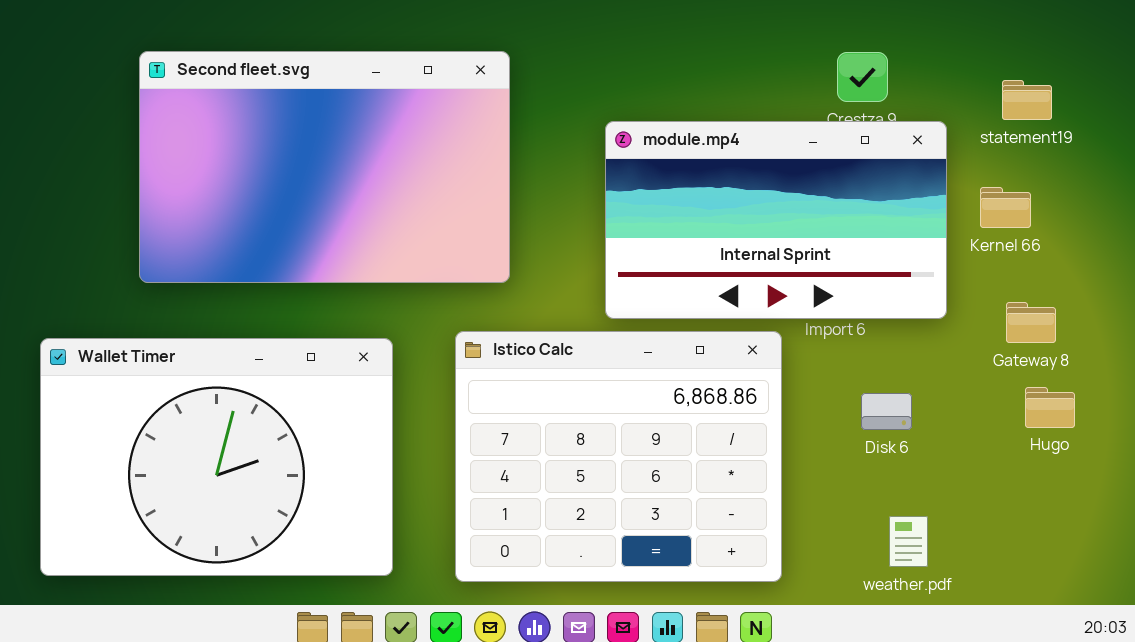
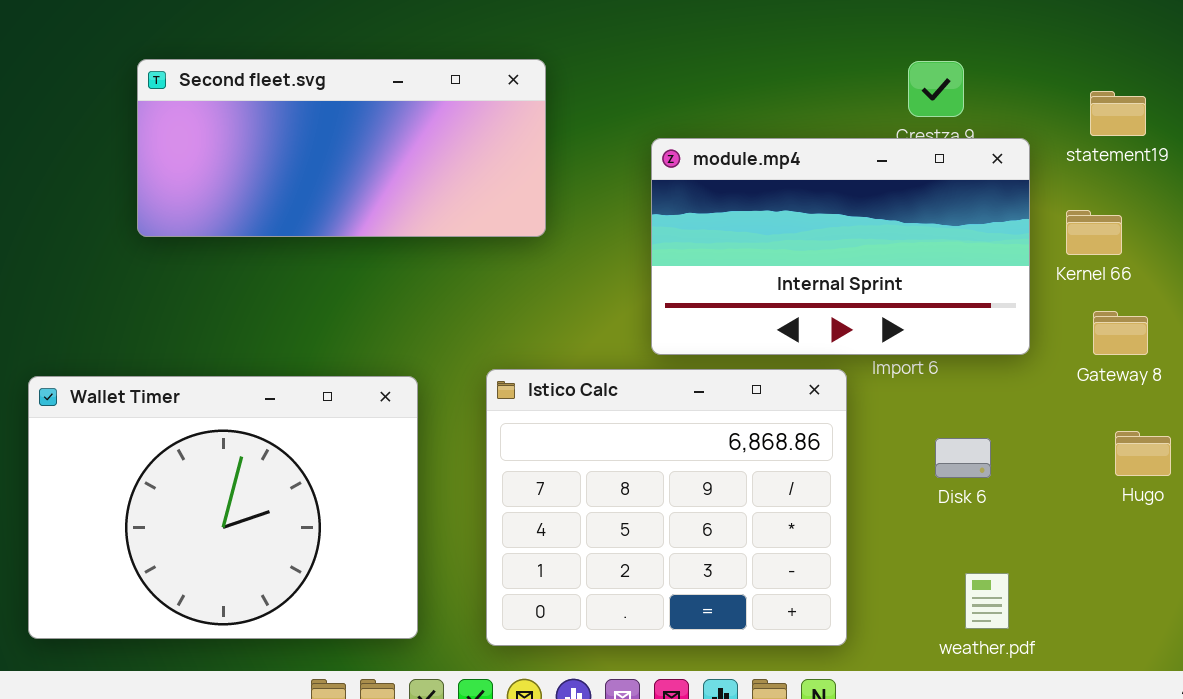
Second fleet.svg: [139,51,510,283] -> [137,59,546,237], resized
Gateway 8: [1006,302,1056,343] -> [1093,311,1148,355], moved

